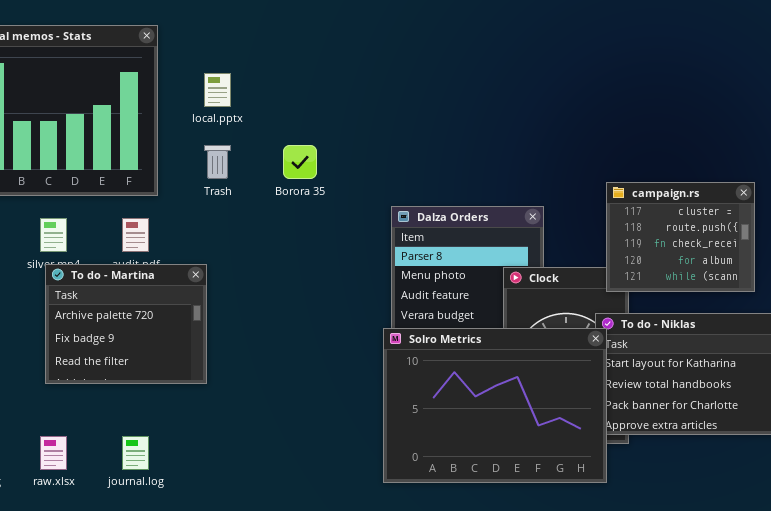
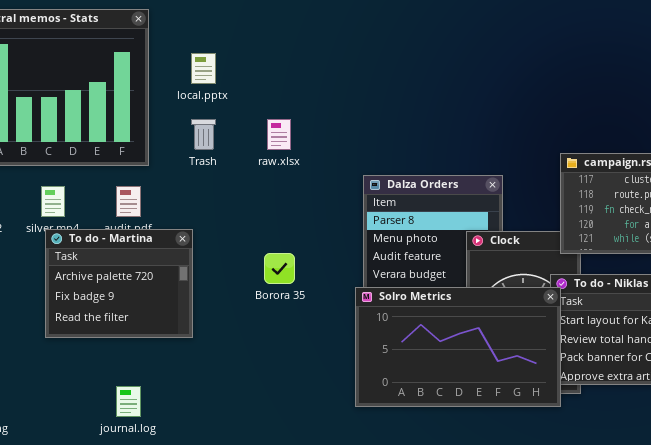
Borora 35: [283,145,317,179] -> [264,253,295,284], moved
Solro Metrics: [383,328,607,483] -> [355,287,561,407], resized
raw.xlsx: [40,436,67,470] -> [267,119,291,150], moved

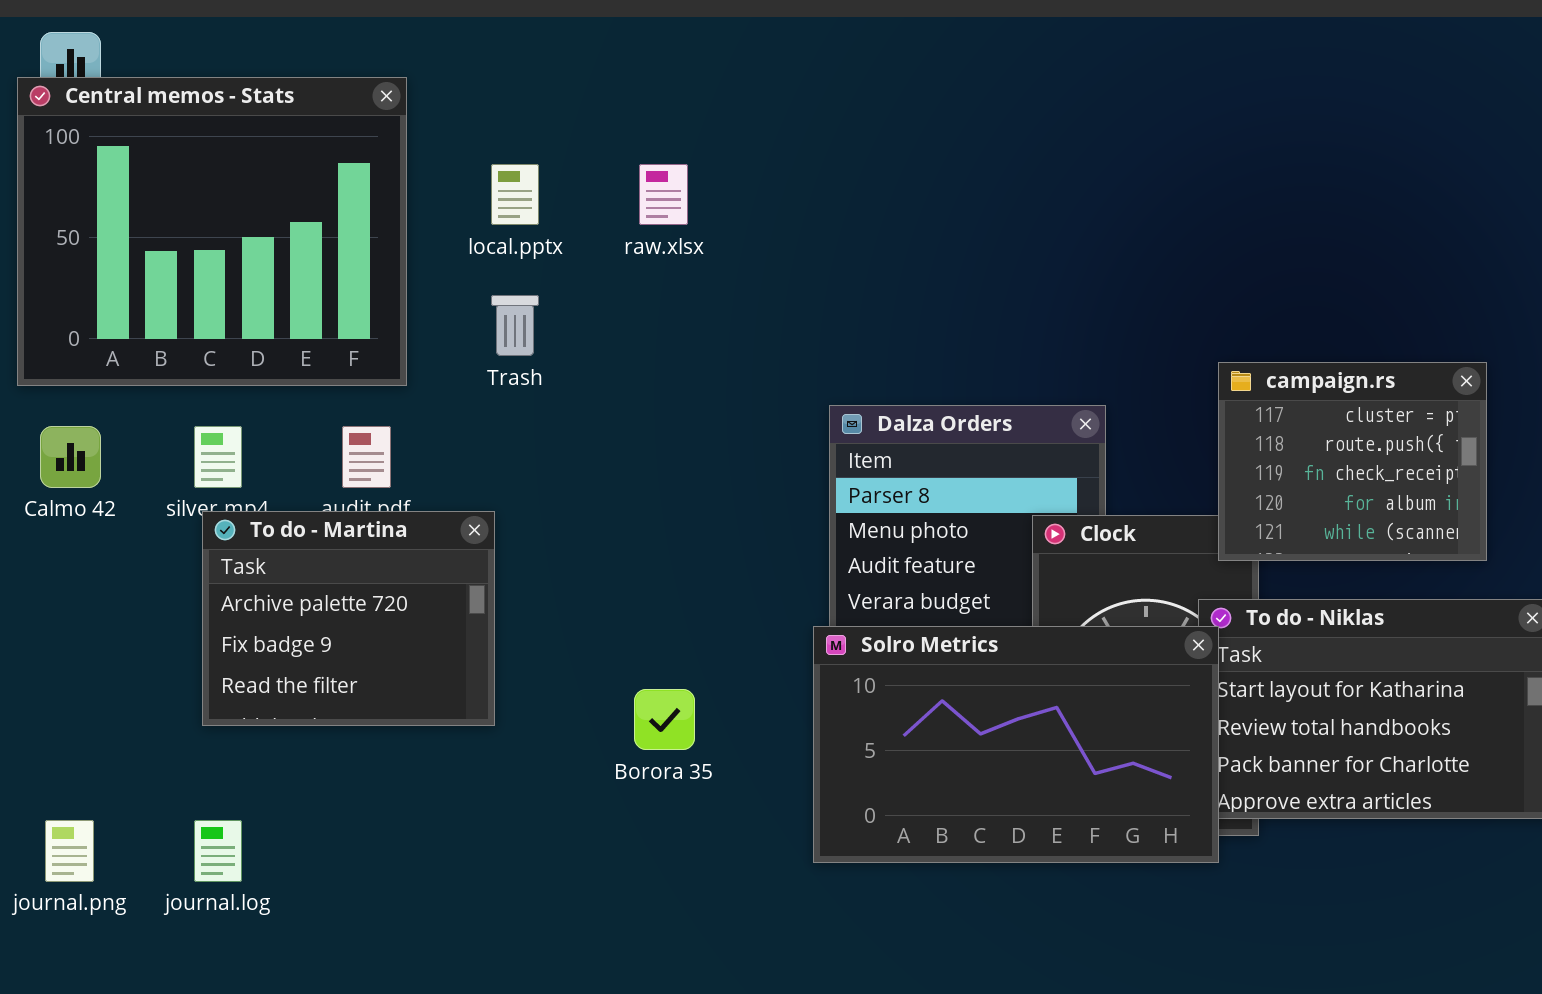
raw.xlsx: [267,119,291,150] -> [639,164,688,225], moved
Borora 35: [264,253,295,284] -> [634,689,695,750], moved
journal.log: [116,386,141,417] -> [194,820,242,882], moved

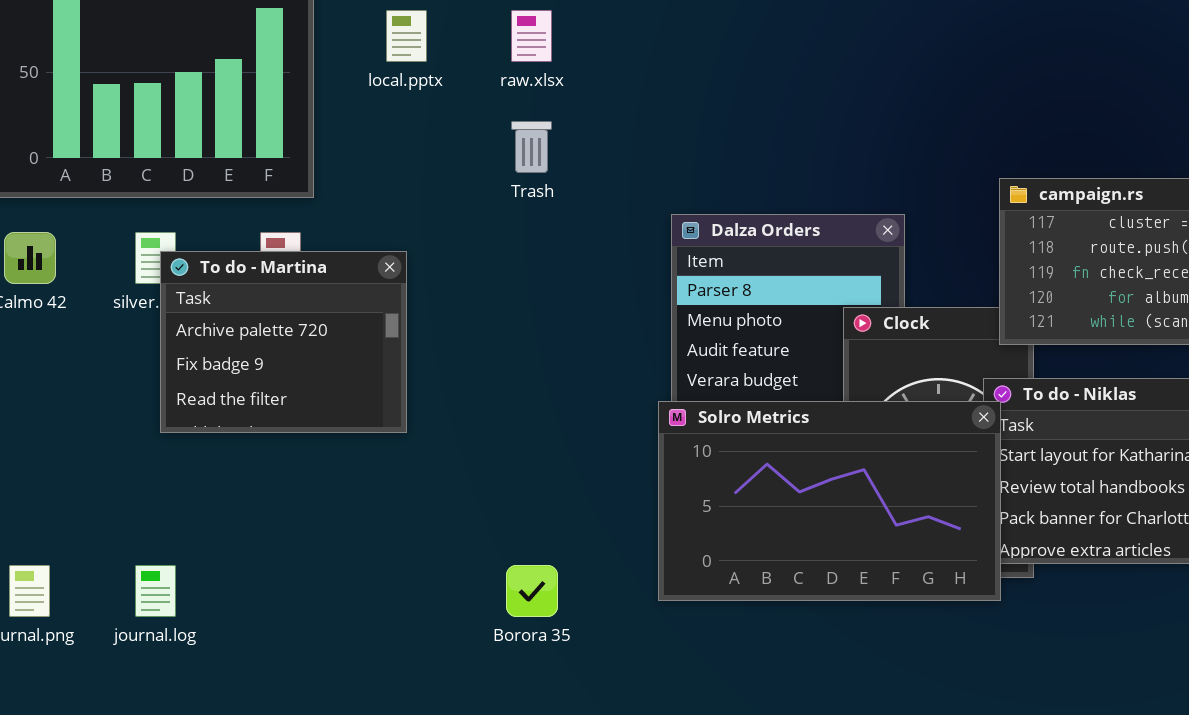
Trash: [491,295,539,356] -> [511,121,552,173], moved
To do - Martina: [202,511,495,726] -> [160,251,407,433], moved
Borora 35: [634,689,695,750] -> [506,565,558,617], moved

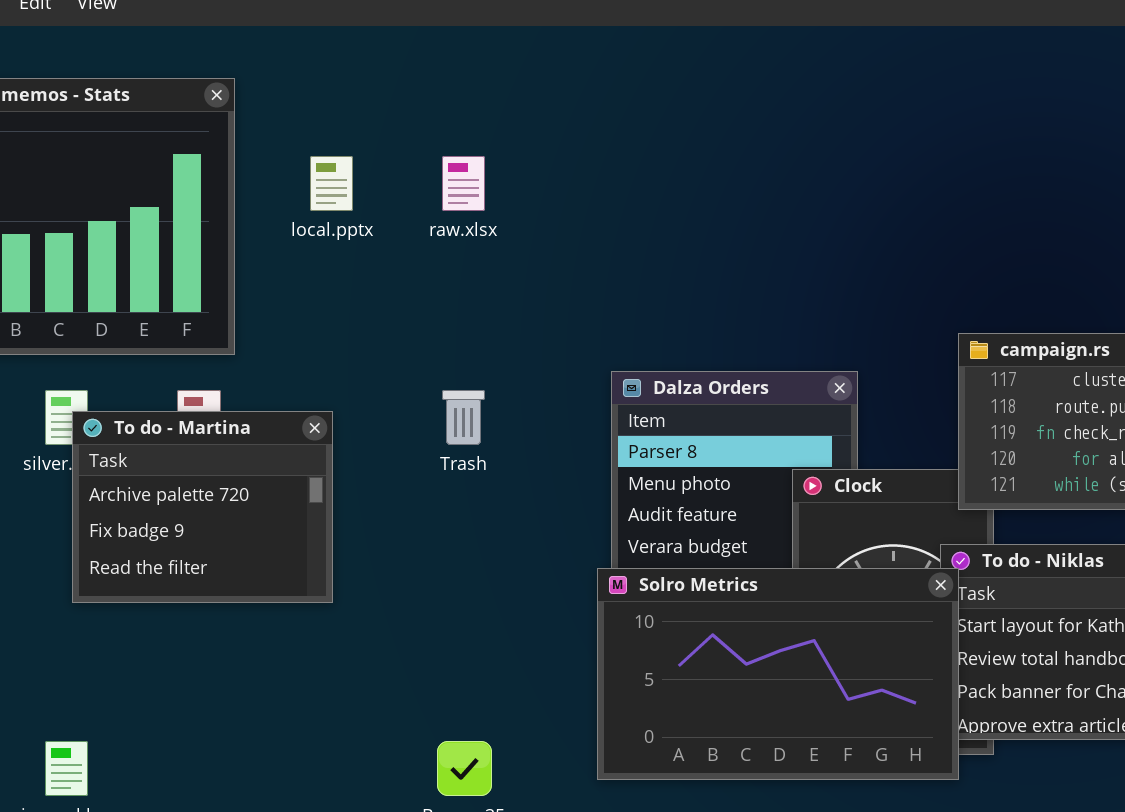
Trash: [511,121,552,173] -> [442,390,485,445], moved

